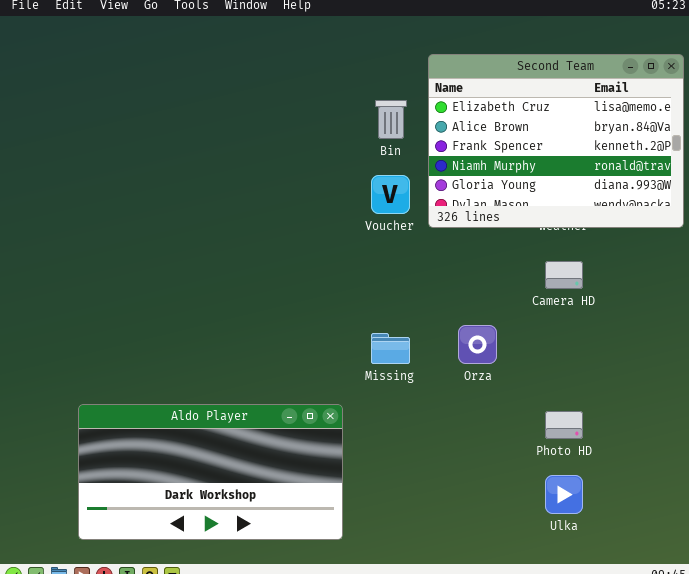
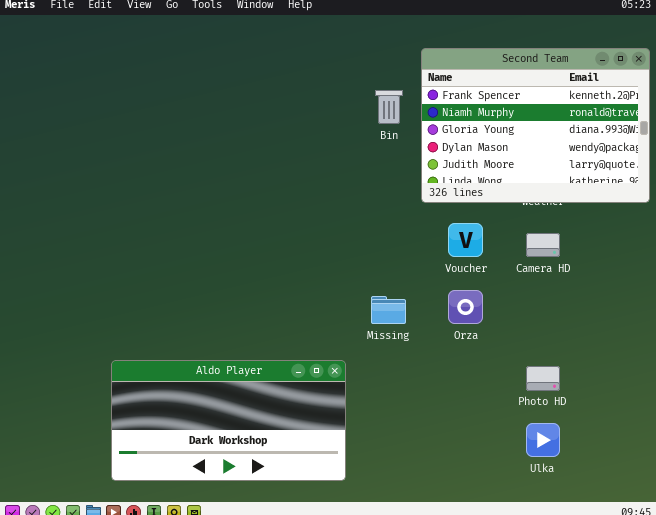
Second Team: [428,54,684,228] -> [421,48,650,203], scrolled down 2 rows
Voucher: [371,175,410,214] -> [448,223,483,257], moved

